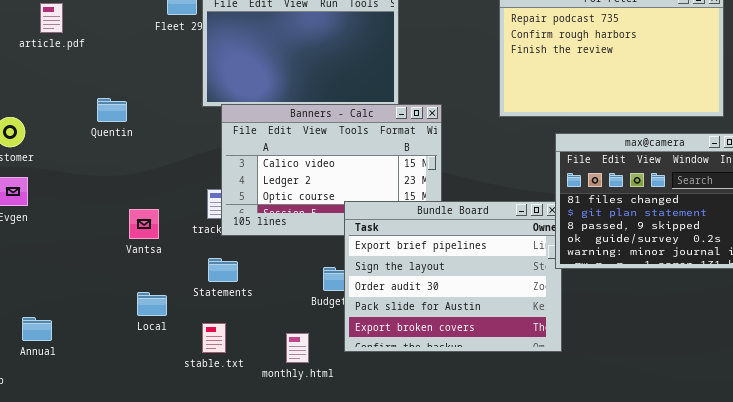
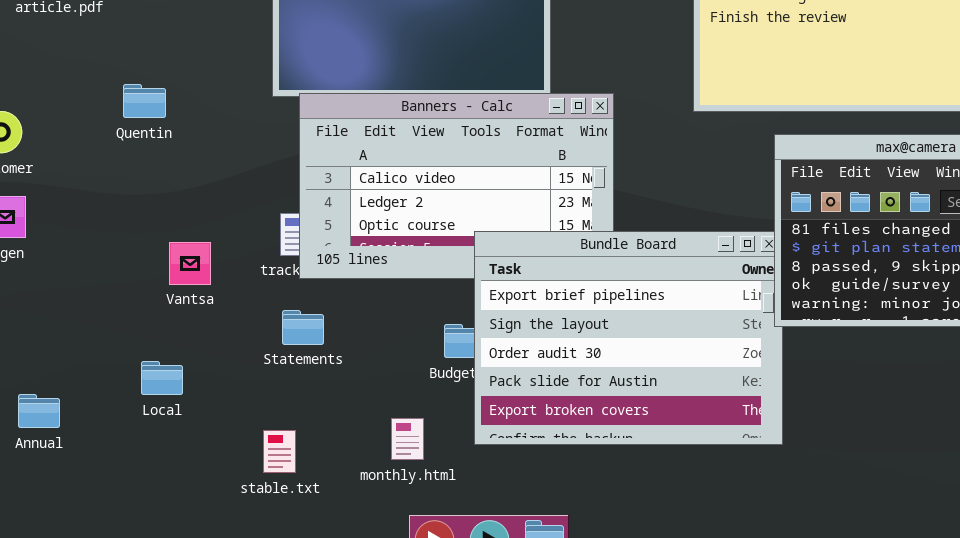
Local: [137,292,167,316] -> [141,361,183,395], moved
stable.txt: [202,323,226,353] -> [263,430,296,473], moved

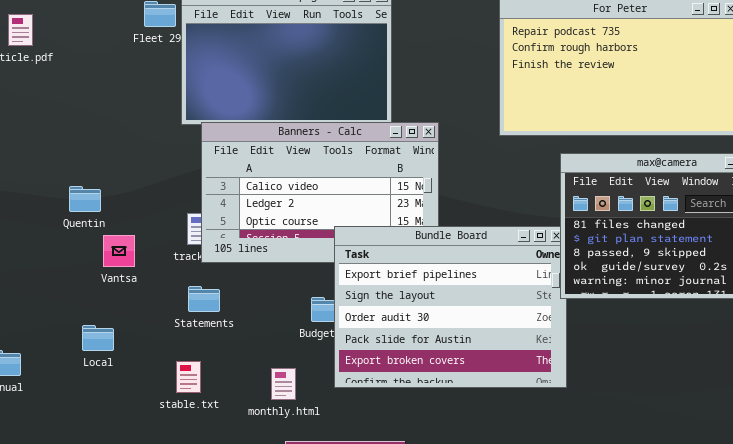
Quentin: [123,84,166,118] -> [69,186,101,212], moved
stable.txt: [263,430,296,473] -> [176,361,201,393], moved

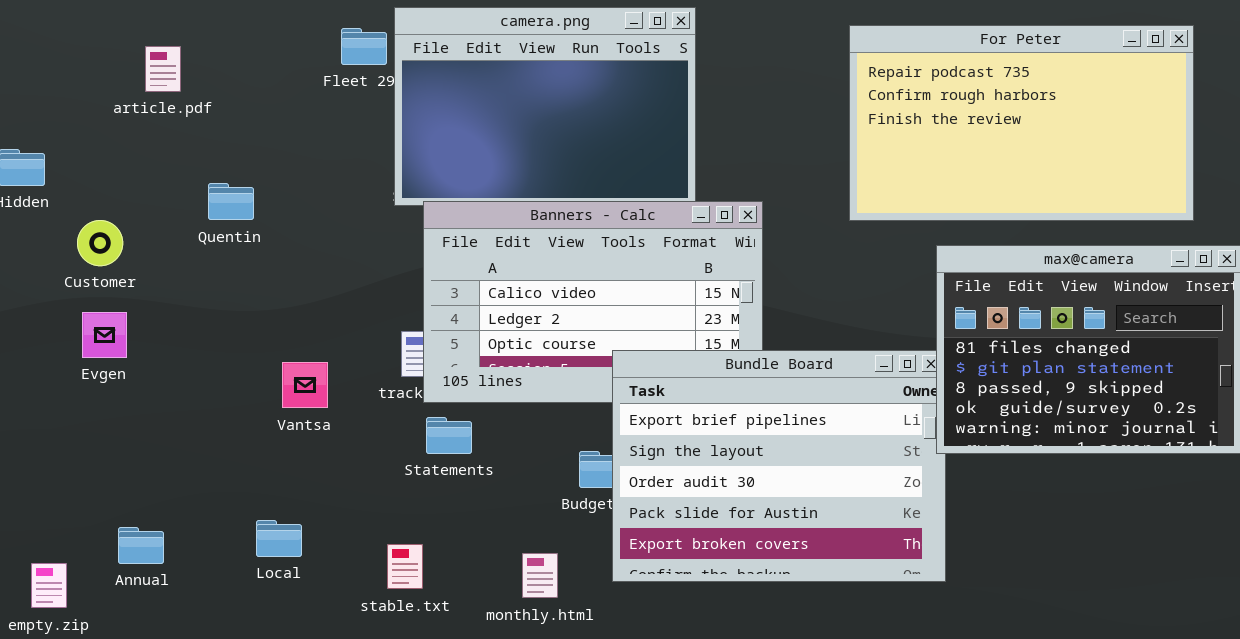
Quentin: [69,186,101,212] -> [208,183,254,220], moved
Statements: [188,286,220,312] -> [426,417,472,454], moved
Local: [82,325,114,351] -> [256,520,302,557], moved

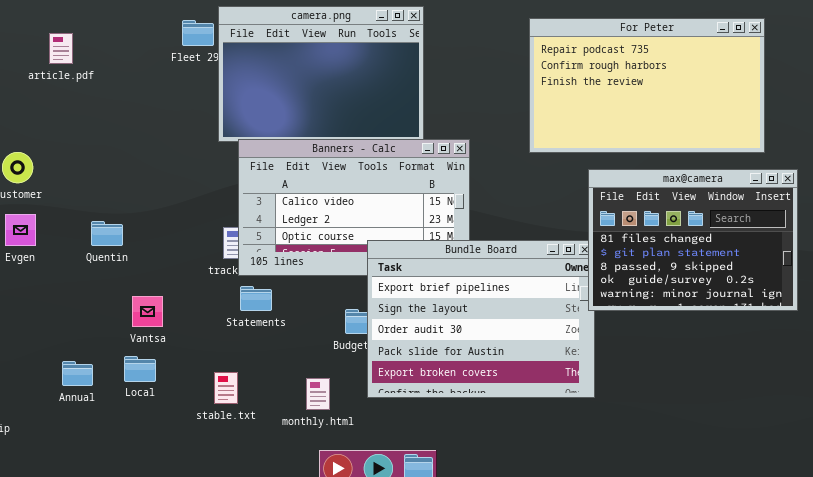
Quentin: [208,183,254,220] -> [91,221,123,246], moved
Vantsa: [282,362,328,408] -> [132,296,163,327], moved
Annual: [118,527,164,564] -> [62,361,93,386], moved

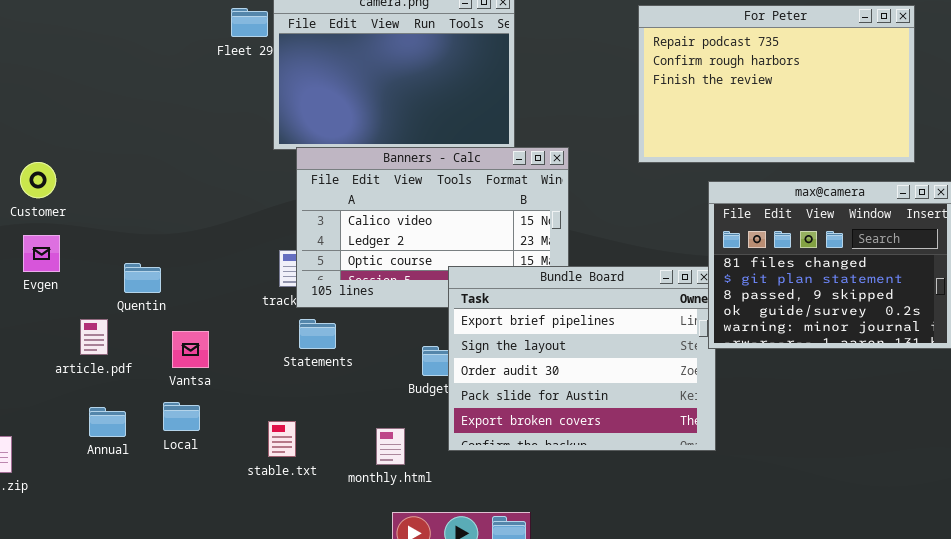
article.pdf: [49,33,73,64] -> [80,319,108,355], moved
Quentin: [91,221,123,246] -> [124,263,161,293], moved

